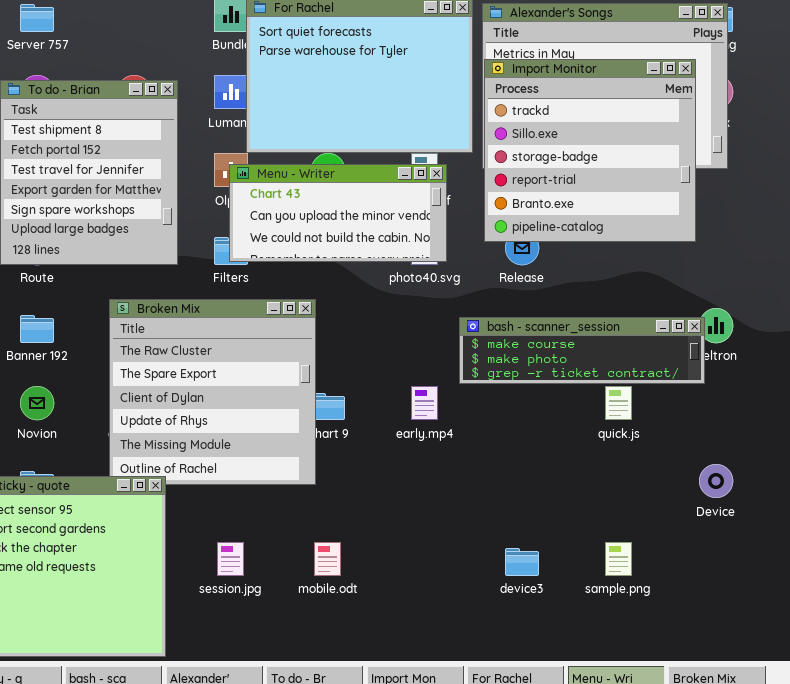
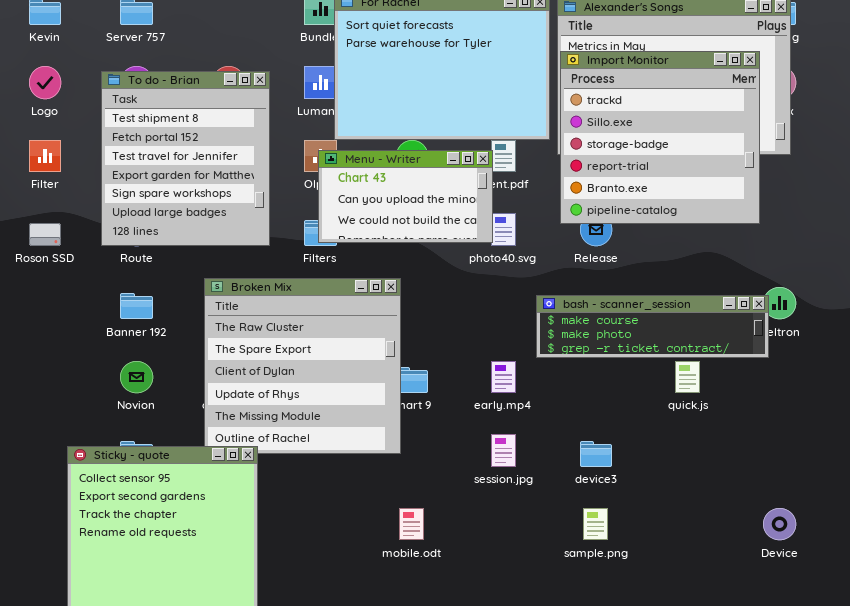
Menu - Writer: [229,164,447,262] -> [318,150,493,243], resized
Device: [699,464,733,498] -> [763,508,796,540], moved
session.jpg: [217,542,244,576] -> [491,434,516,467], moved
sample.png: [605,542,632,576] -> [583,508,608,540], moved
device3: [505,548,539,576] -> [580,441,612,467], moved

